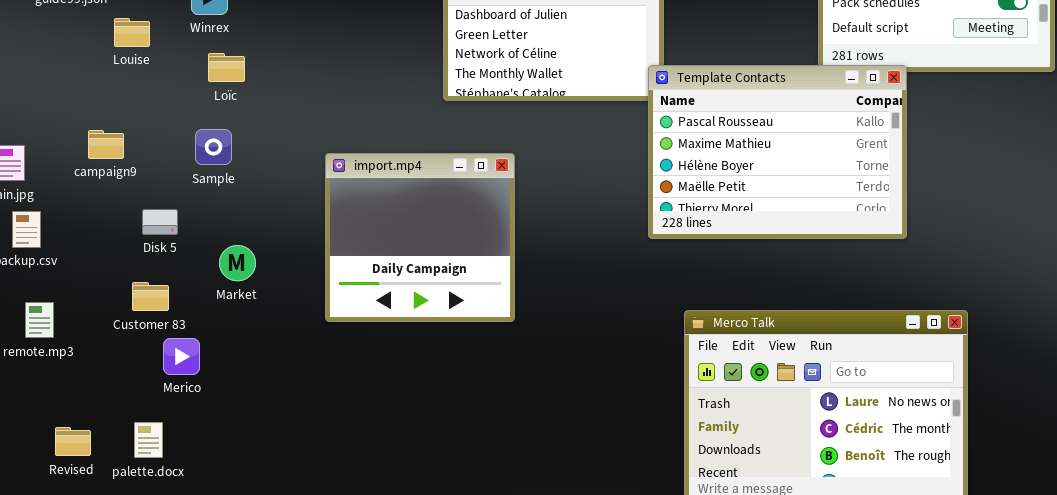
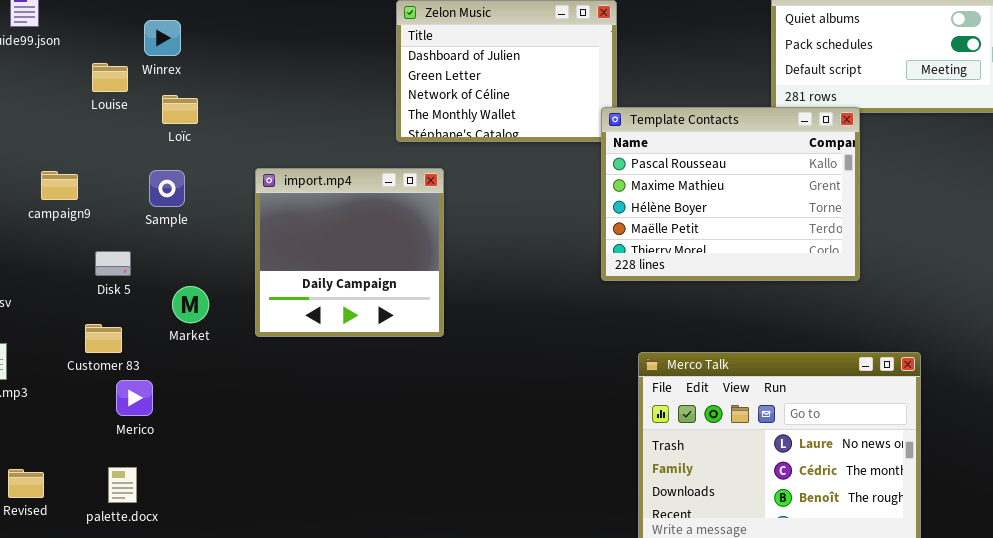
Louise: [114,18,150,47] -> [92,63,128,92], moved
import.mp4: [325,153,515,322] -> [255,168,444,337], moved
palette.docx: [134,422,163,458] -> [108,467,137,503], moved

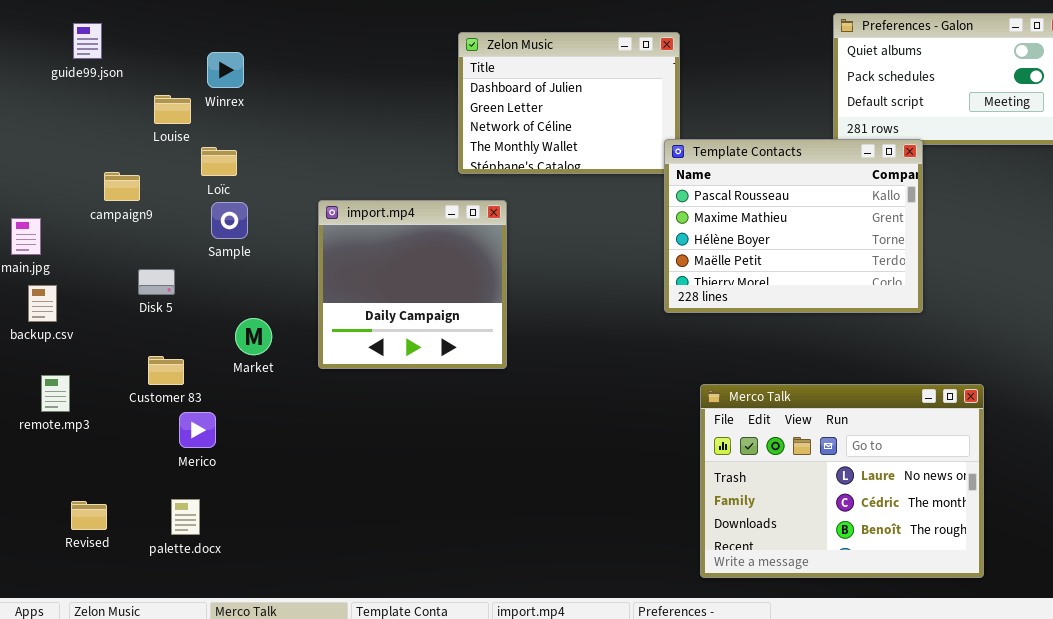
Loïc: [162,95,198,124] -> [201,147,237,176], moved
campaign9: [41,171,78,200] -> [104,172,140,201], moved
Disk 5: [95,251,131,276] -> [138,269,175,295], moved

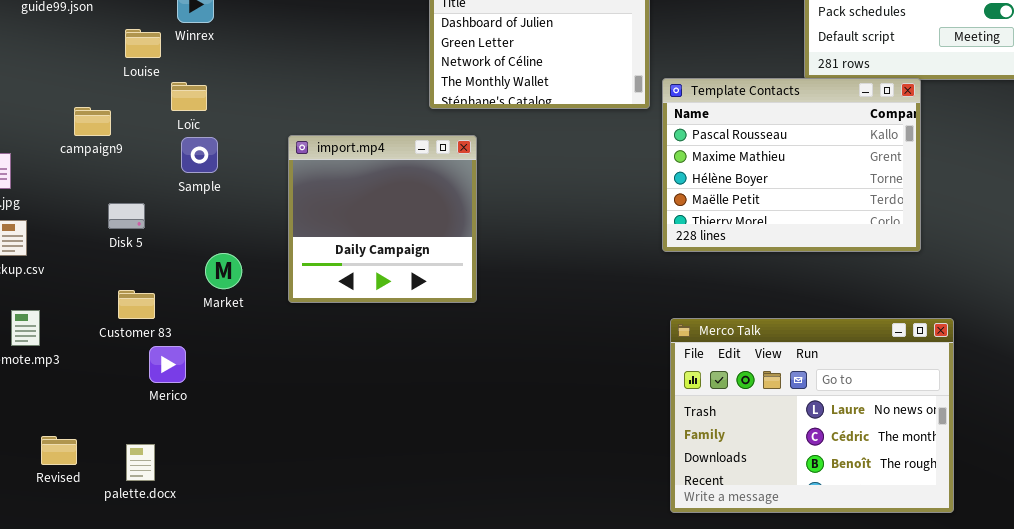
Template Contacts: [664,139,923,313] -> [662,78,921,252], moved
palette.docx: [171,499,200,535] -> [126,444,155,481], moved

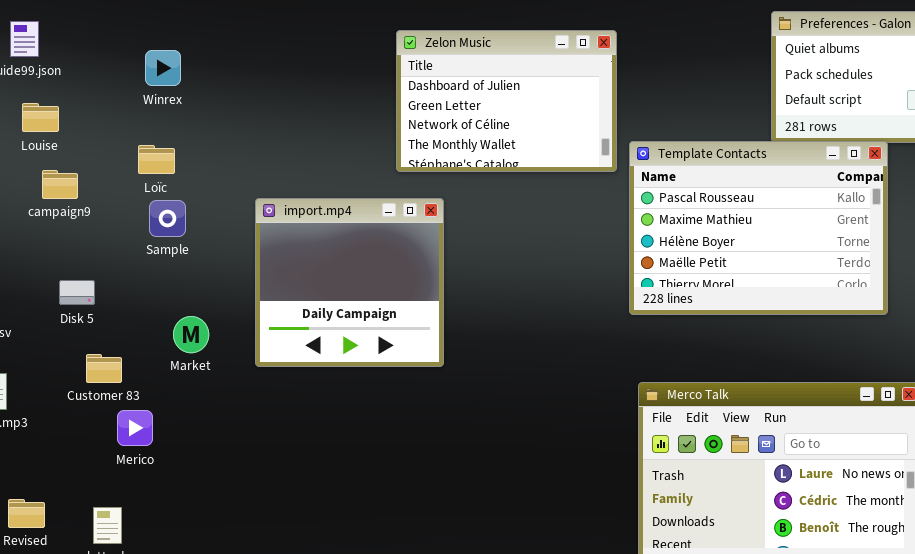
Louise: [125,29,161,58] -> [22,103,59,132], moved
Disk 5: [108,203,145,229] -> [59,280,95,305], moved

